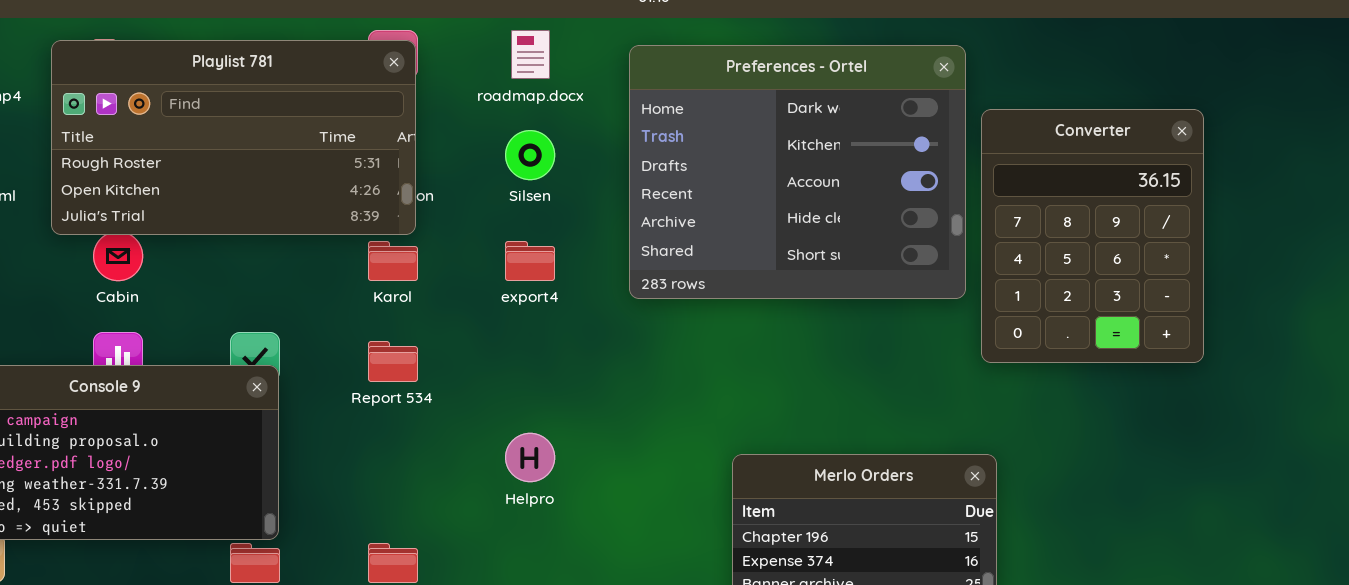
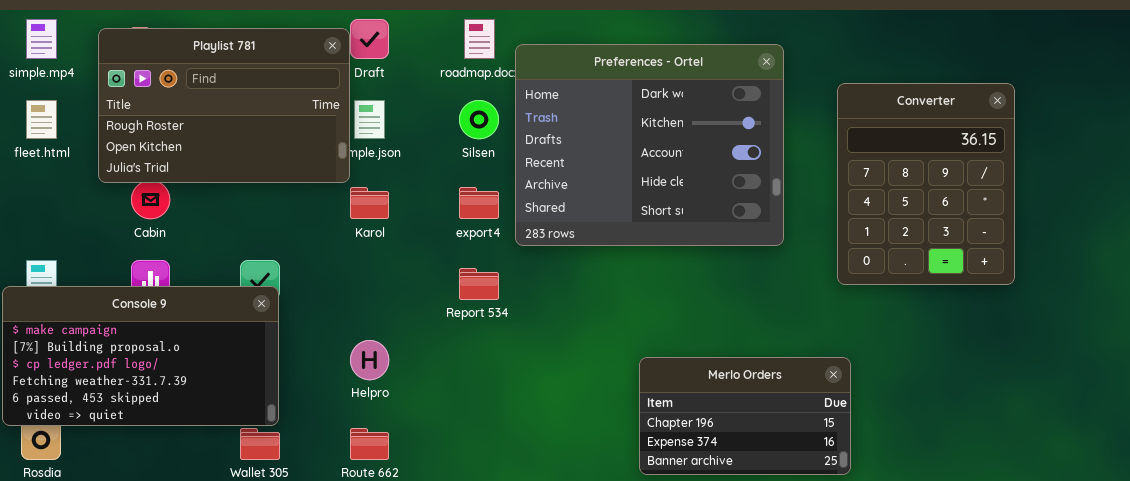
Playlist 781: [51,40,416,235] -> [98,28,350,183], resized
Preferences - Ortel: [629,45,966,299] -> [515,44,784,246], moved
Report 534: [368,341,418,382] -> [459,268,499,300], moved
Helpro: [505,433,555,482] -> [350,340,389,380], moved

